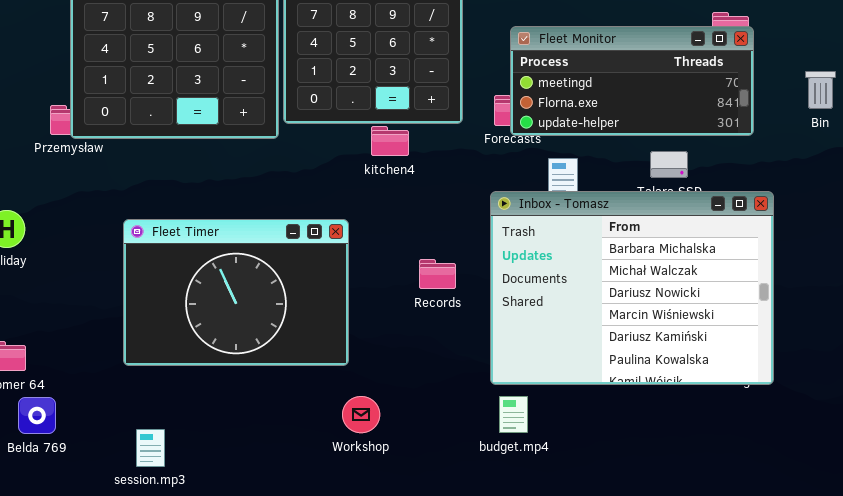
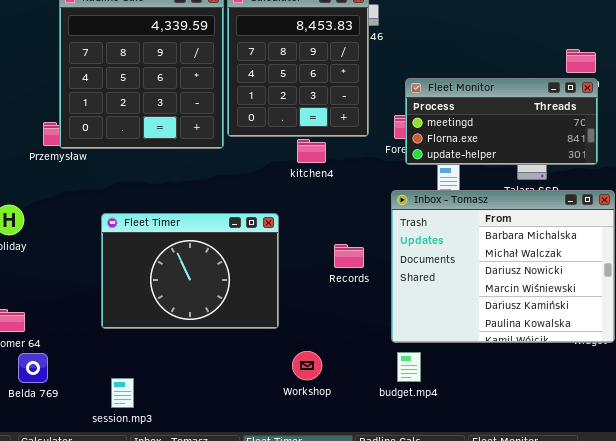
Fleet Monitor: [510,26,754,136] -> [405,78,598,165], moved
Workshop: [342,396,380,433] -> [292,351,322,380], moved

